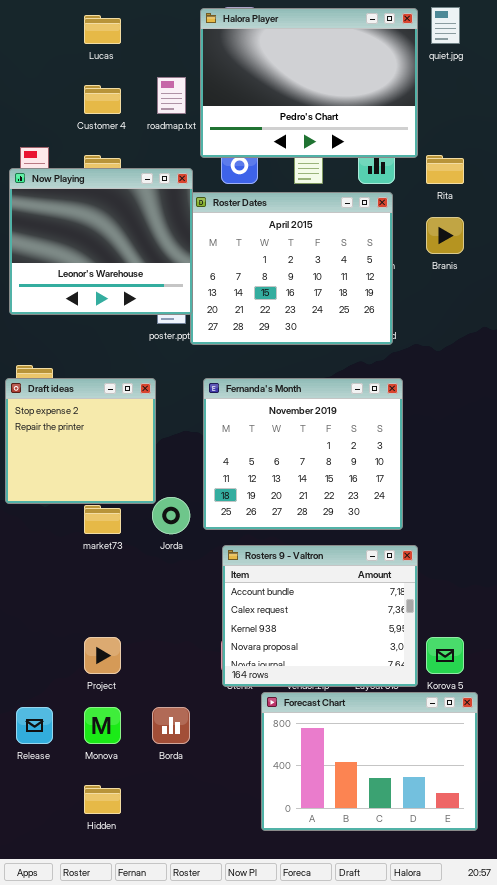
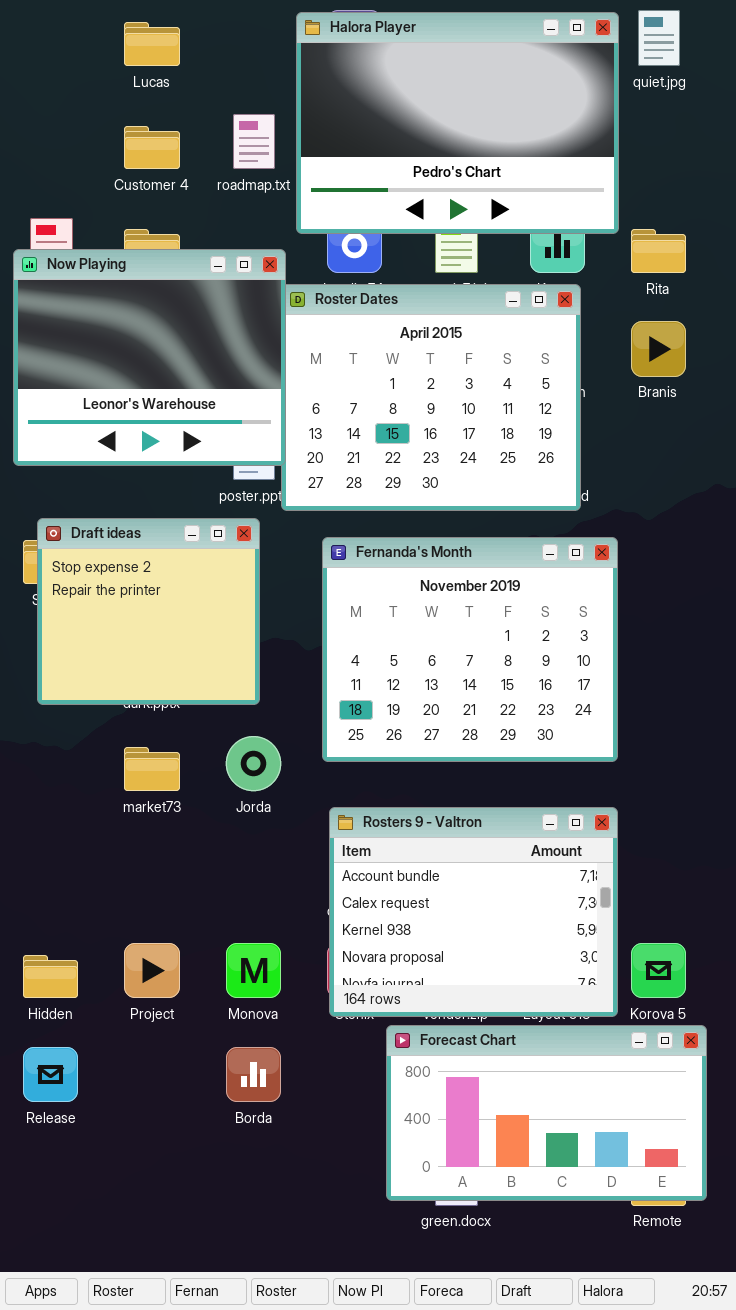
Draft ideas: [5,378,156,504] -> [37,518,260,705], moved
Fernanda's Month: [203,378,403,530] -> [322,537,618,762], moved
Forecast Chart: [261,692,478,831] -> [386,1025,707,1201], resized
Monova: [84,707,121,744] -> [226,943,281,998], moved
Hidden: [84,785,121,814] -> [23,955,78,998], moved

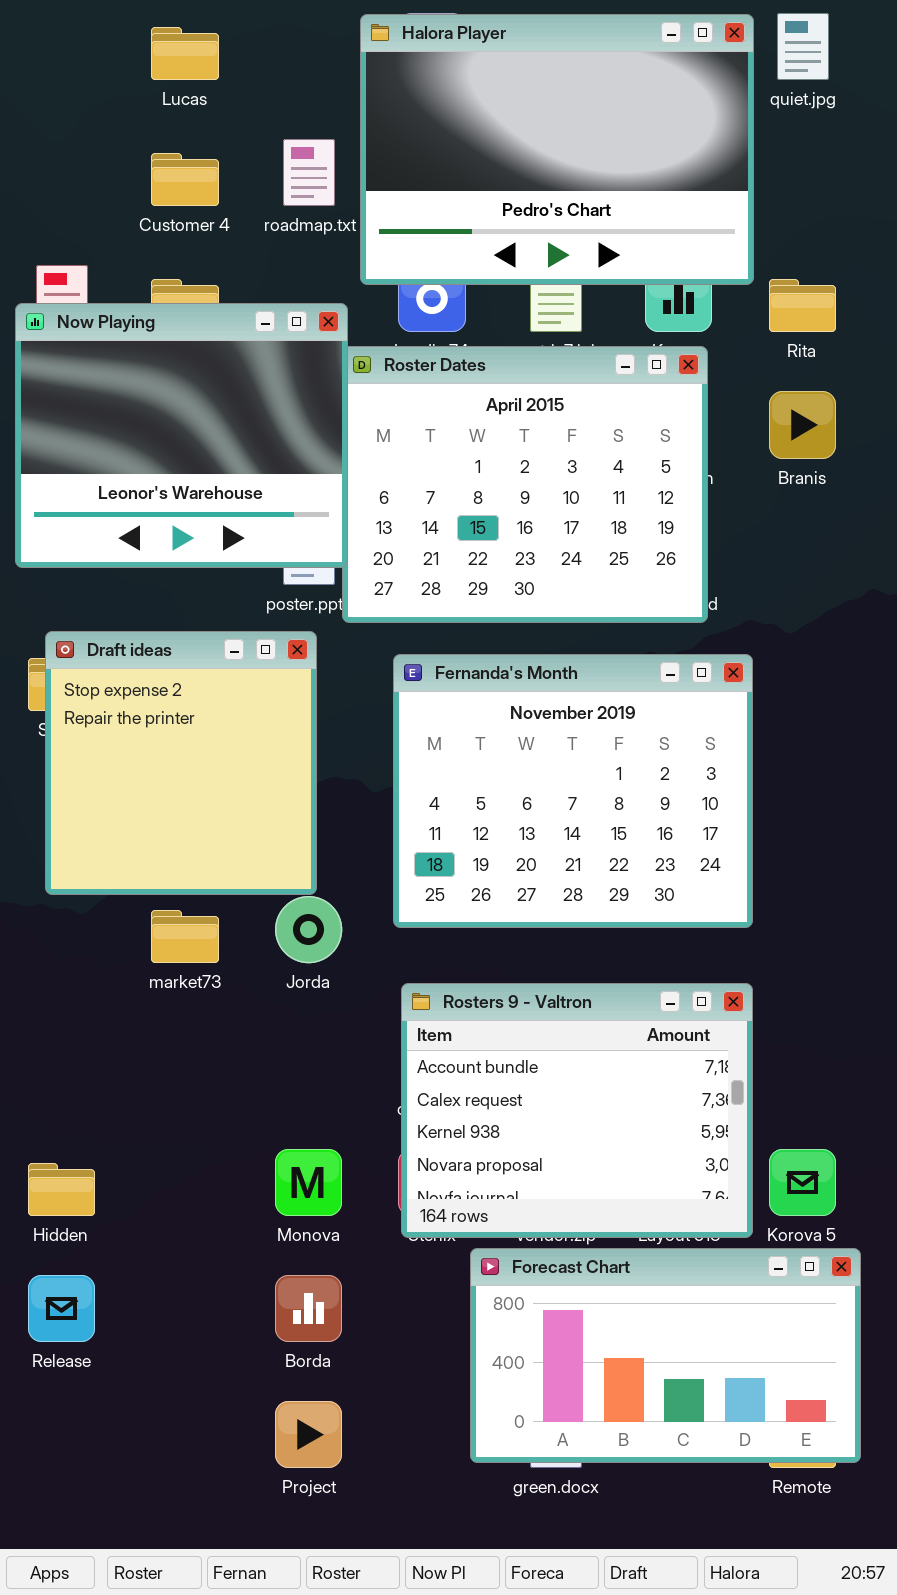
Draft ideas: [37,518,260,705] -> [45,631,317,895], resized
Project: [124,943,180,998] -> [275,1401,342,1468], moved

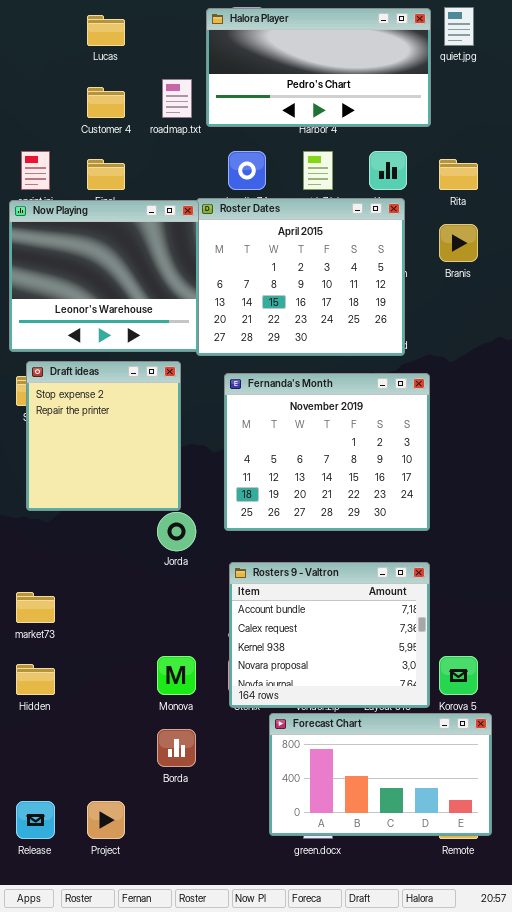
Halora Player: [360,14,754,285] -> [206,8,431,127], resized
Now Playing: [15,303,348,568] -> [9,200,199,352], moved
market73: [151,910,219,963] -> [16,592,55,623], moved
Release: [28,1275,95,1342] -> [16,801,55,839], moved
Project: [275,1401,342,1468] -> [87,801,125,839], moved

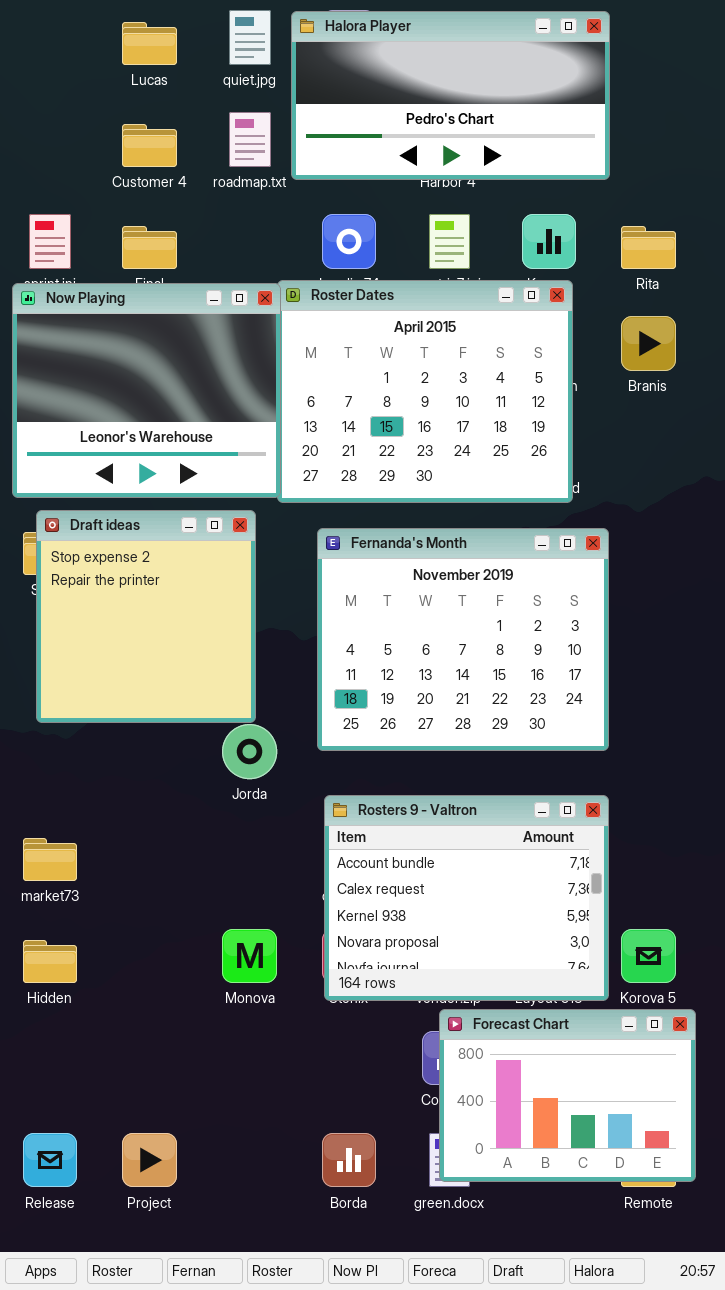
quiet.jpg: [444,7,474,46] -> [229,10,271,65], moved
Forecast Chart: [269,713,492,836] -> [439,1009,696,1182], resized
Borda: [157,729,196,767] -> [322,1133,376,1187], moved

